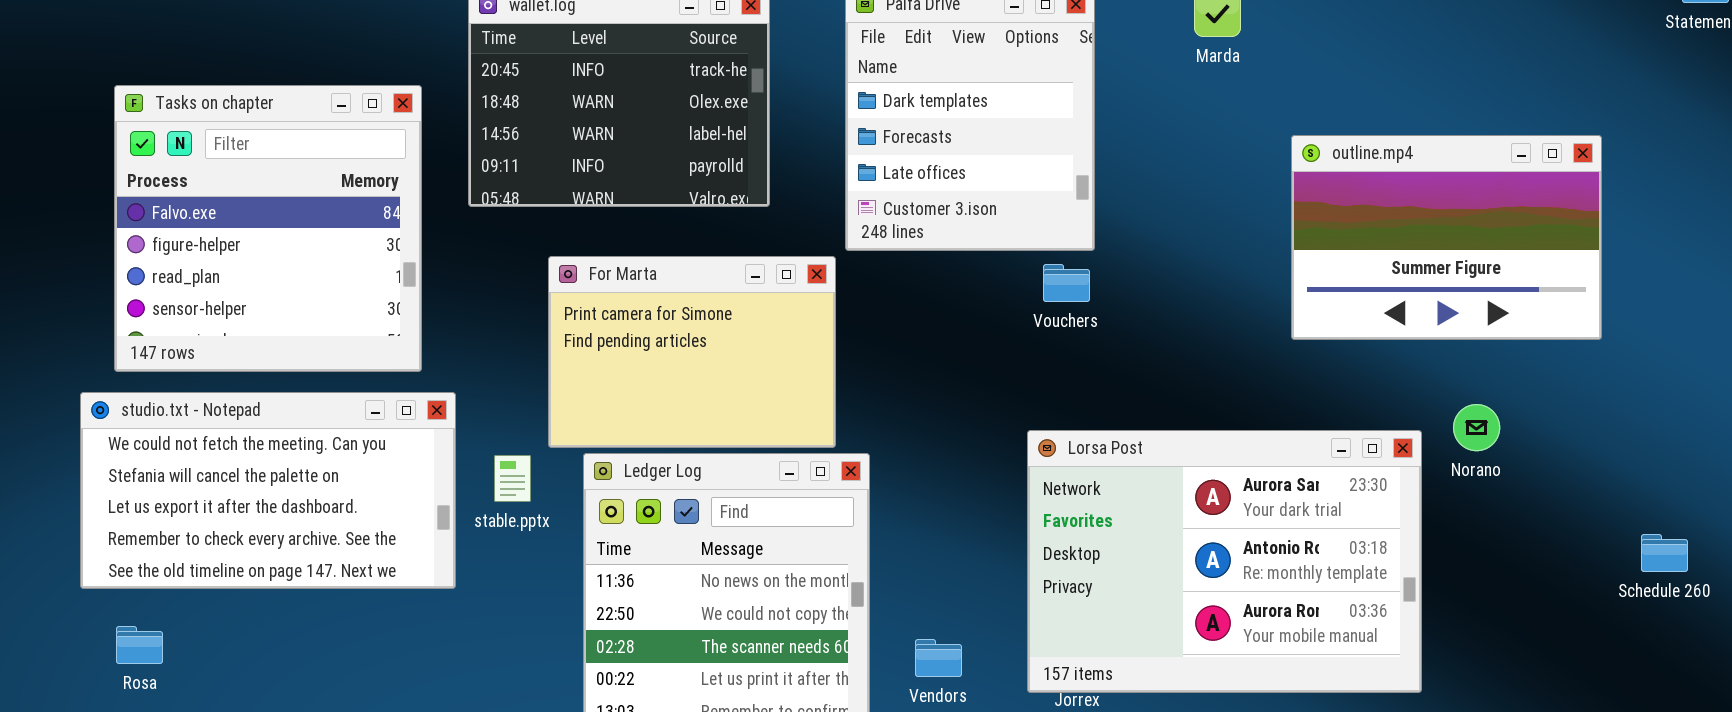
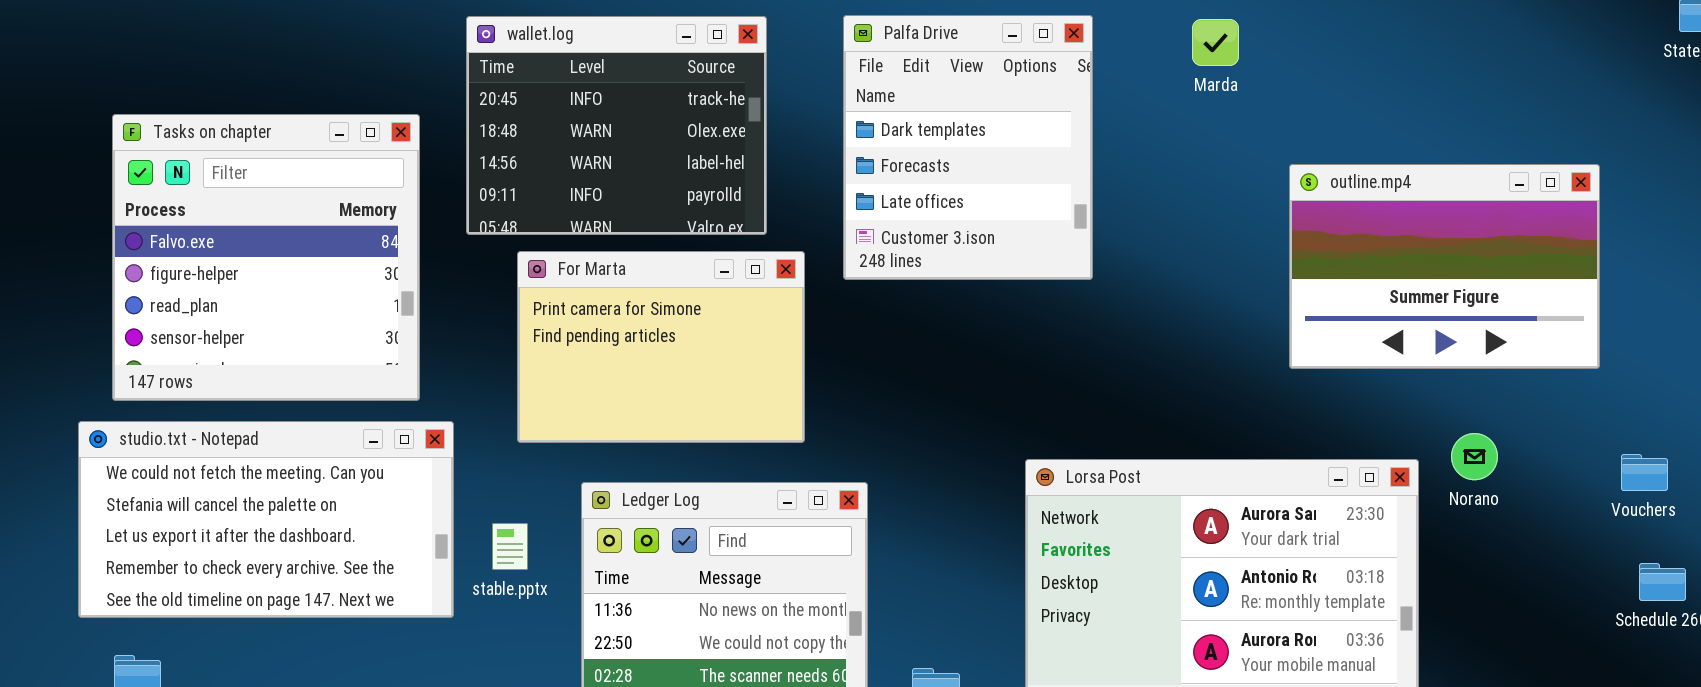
For Marta: [548,256,836,448] -> [517,251,805,443], moved
Vouchers: [1043,264,1090,302] -> [1621,454,1668,491], moved
stable.pptx: [494,455,531,502] -> [492,523,528,570], moved

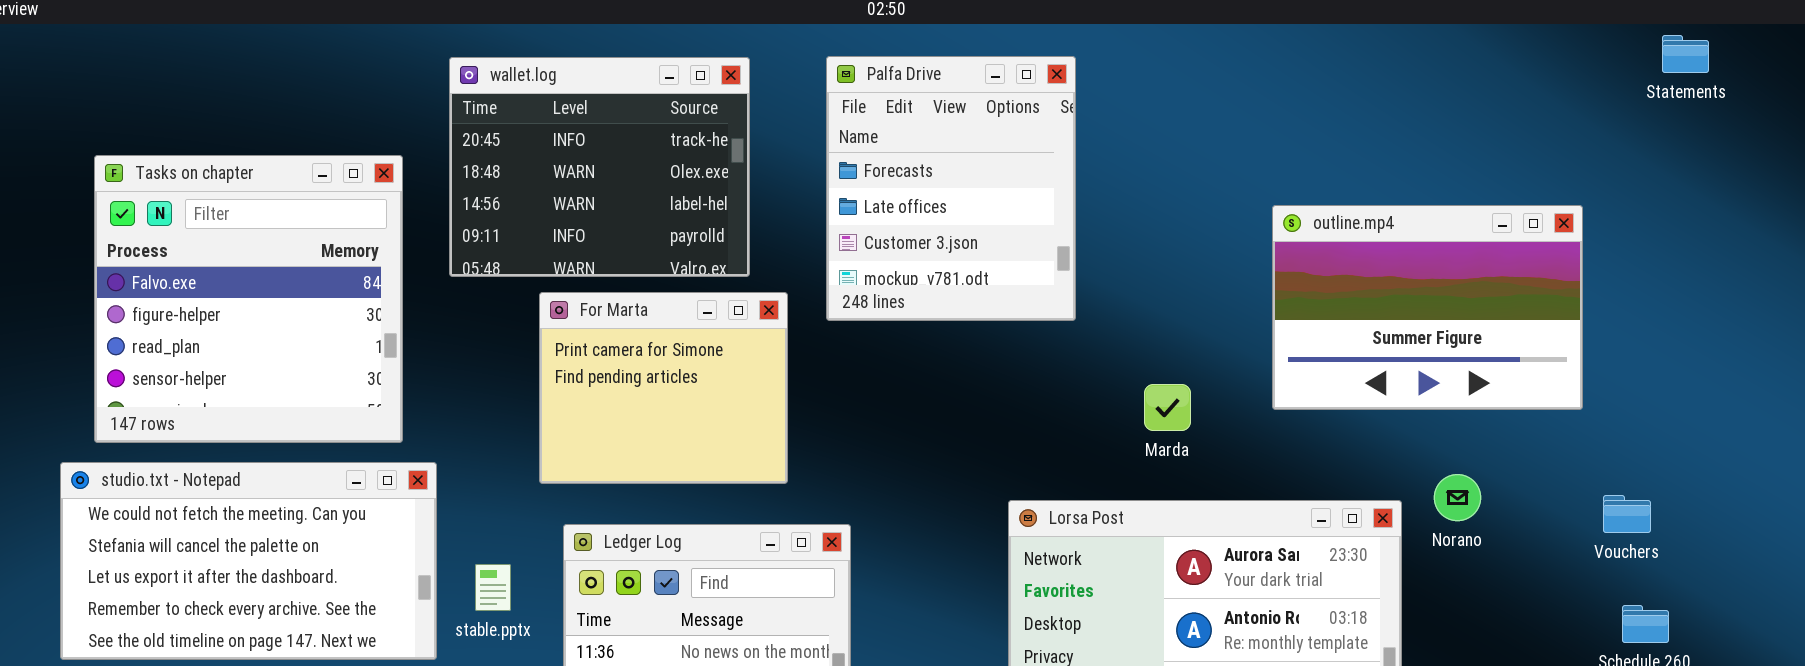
Palfa Drive: [843,15,1093,280] -> [826,56,1076,321], scrolled down 1 row
Marda: [1192,19,1239,66] -> [1144,384,1191,431], moved
For Marta: [517,251,805,443] -> [539,292,788,484], resized

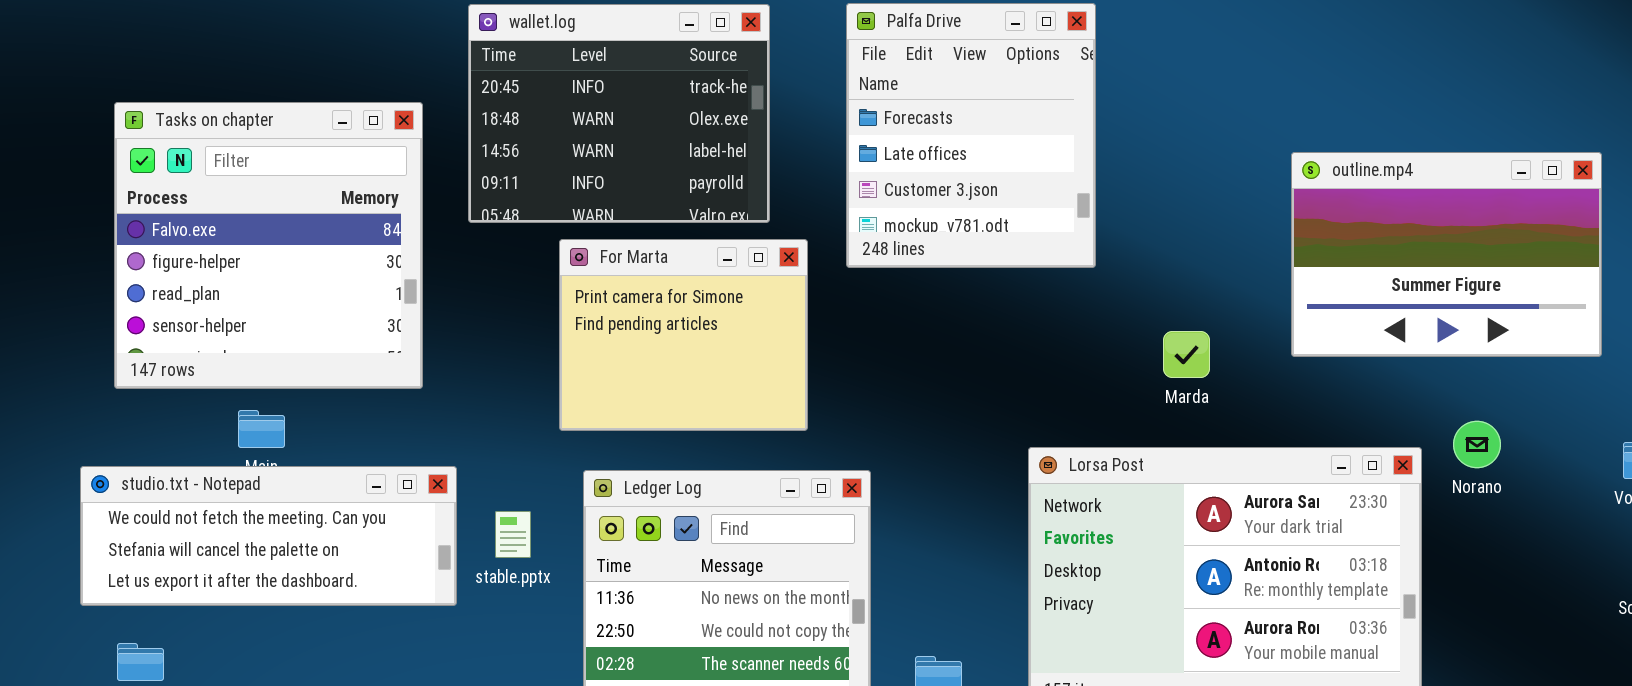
studio.txt - Notepad: [60,462,437,660] -> [80,466,457,606], resized

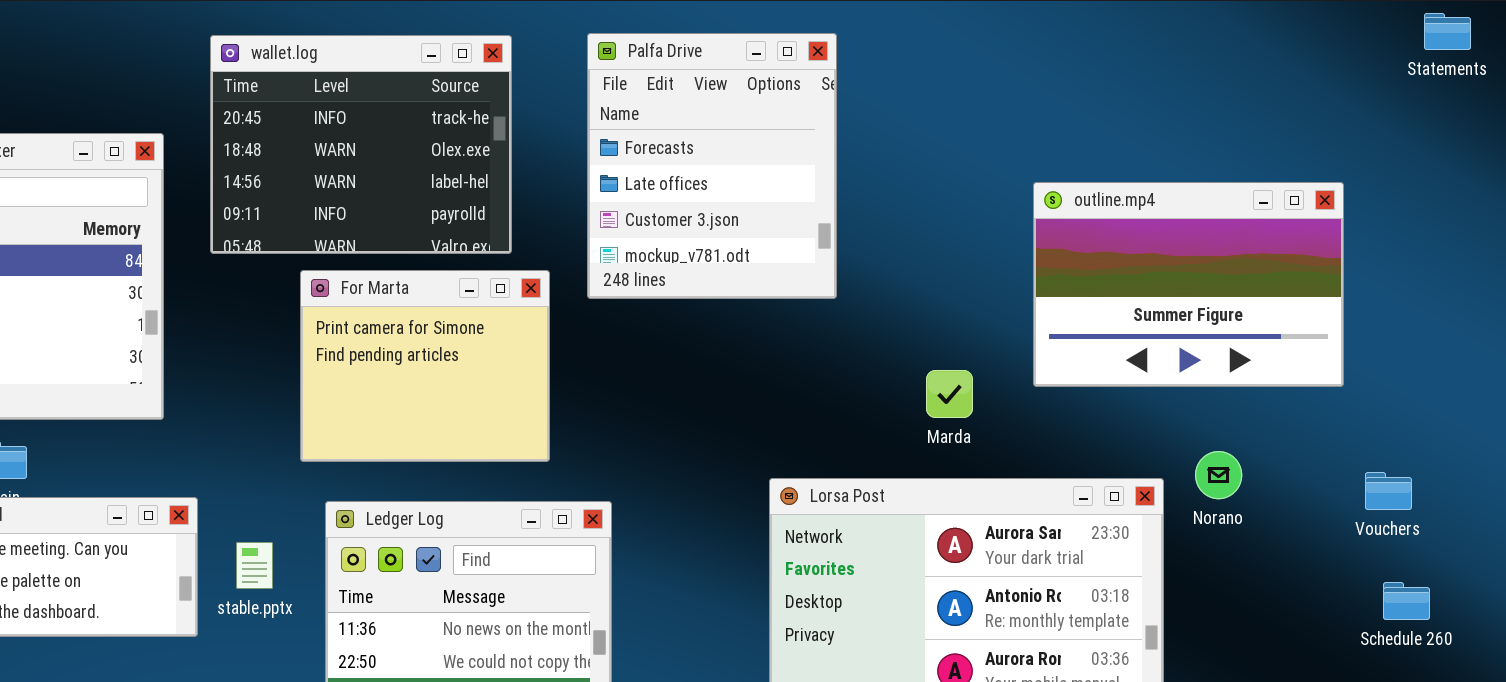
Marda: [1163,331,1210,378] -> [926,370,973,418], moved

